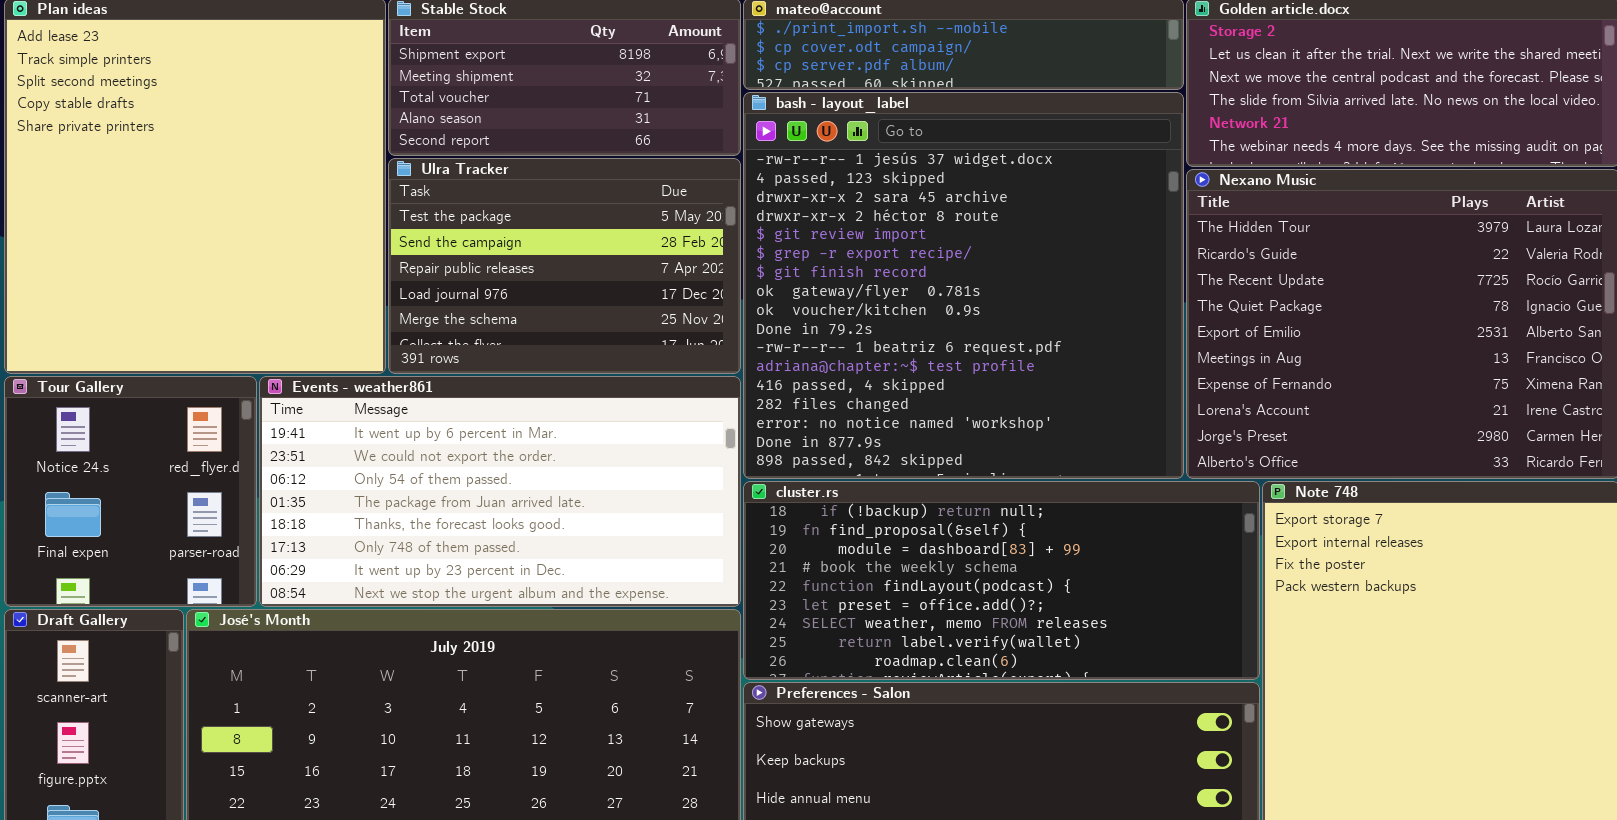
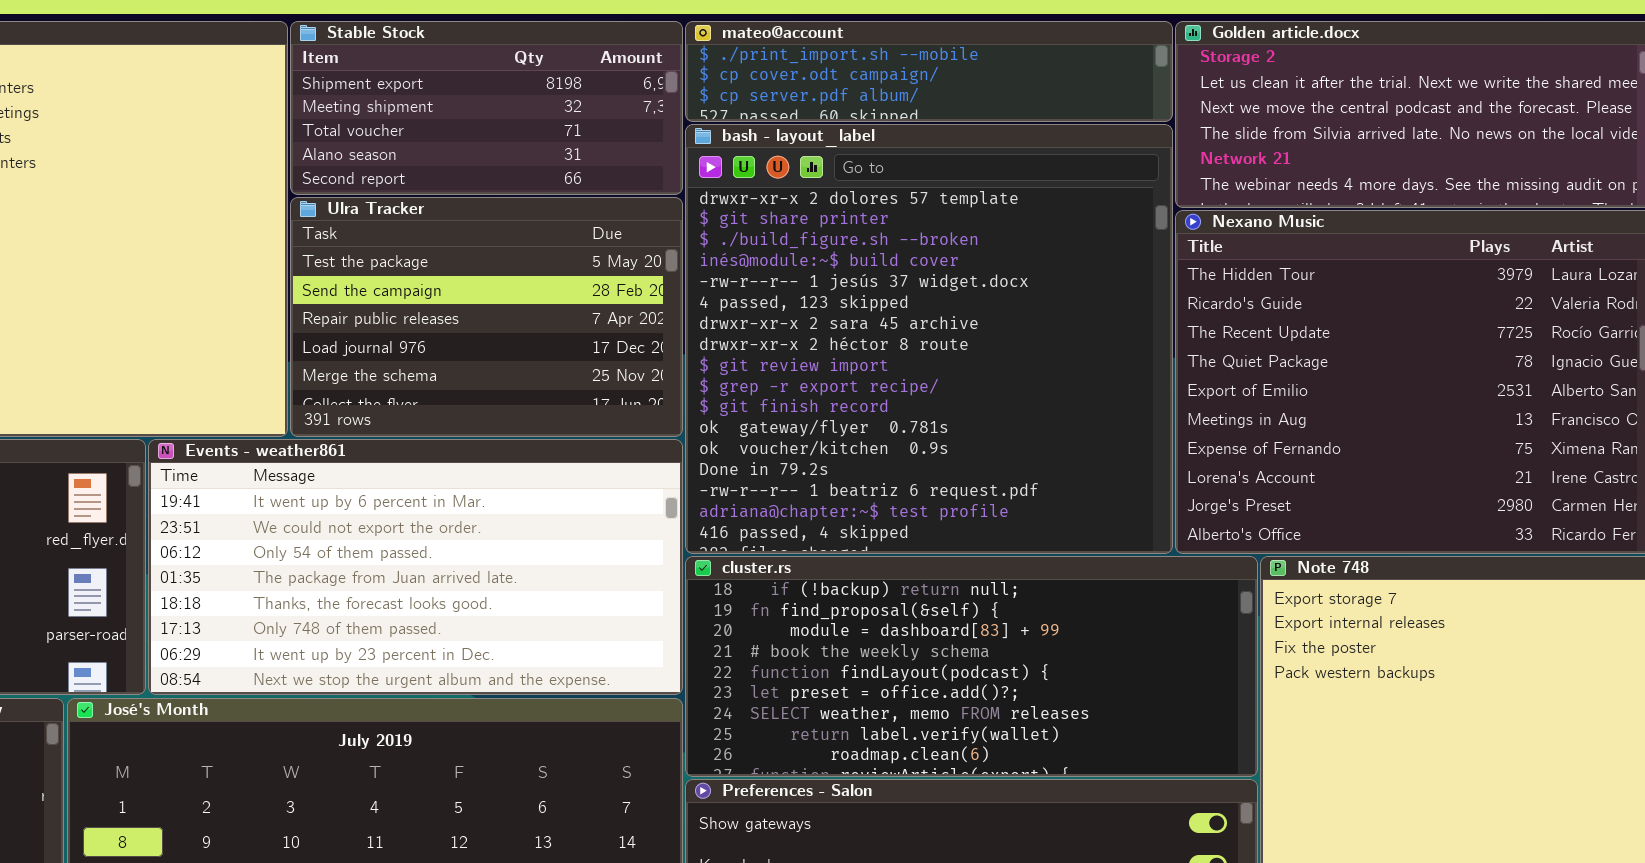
bash - layout_label: [743,92,1184,479] -> [685,124,1173,554], scrolled up 4 rows

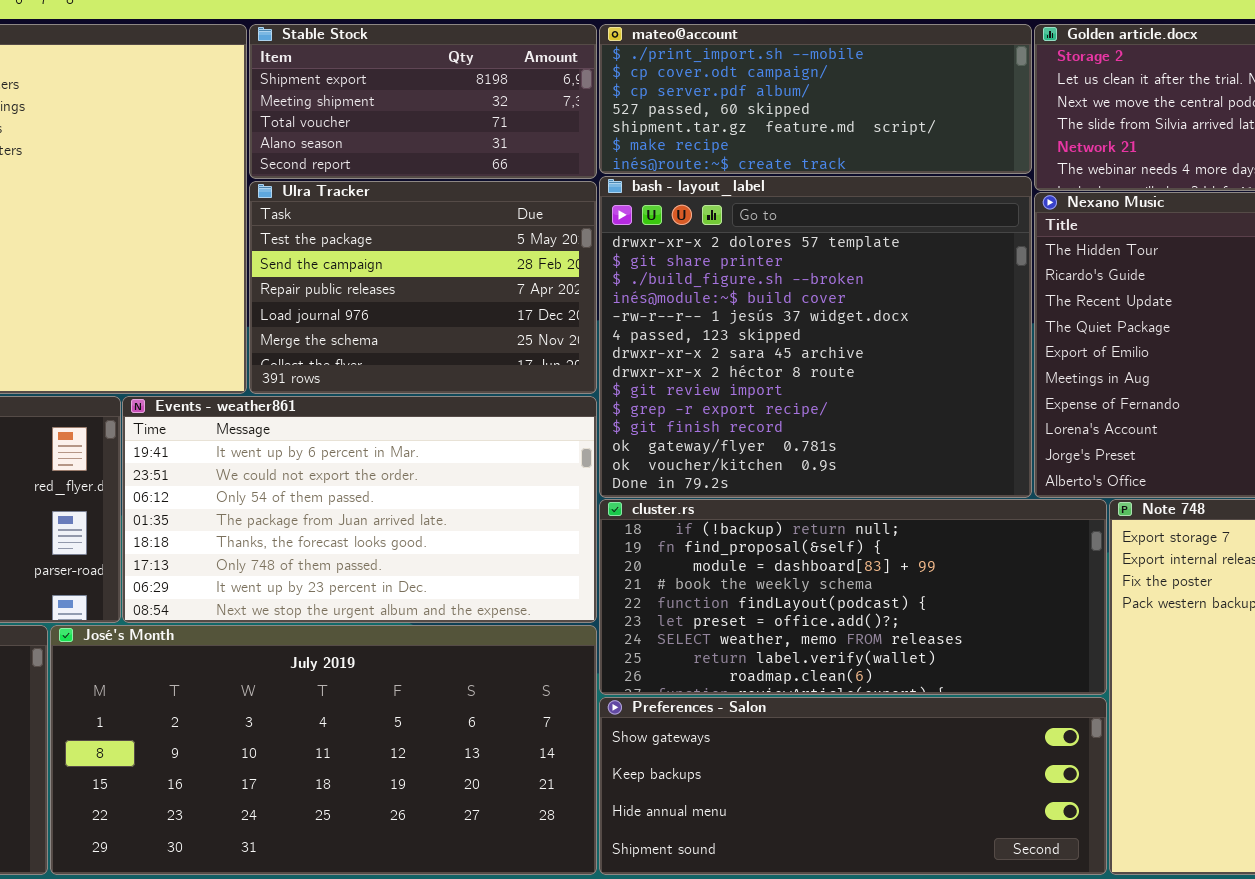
mateo@account: [685,21,1173,122] -> [599,24,1032,174], resized
bash - layout_label: [685,124,1173,554] -> [599,176,1032,498], resized

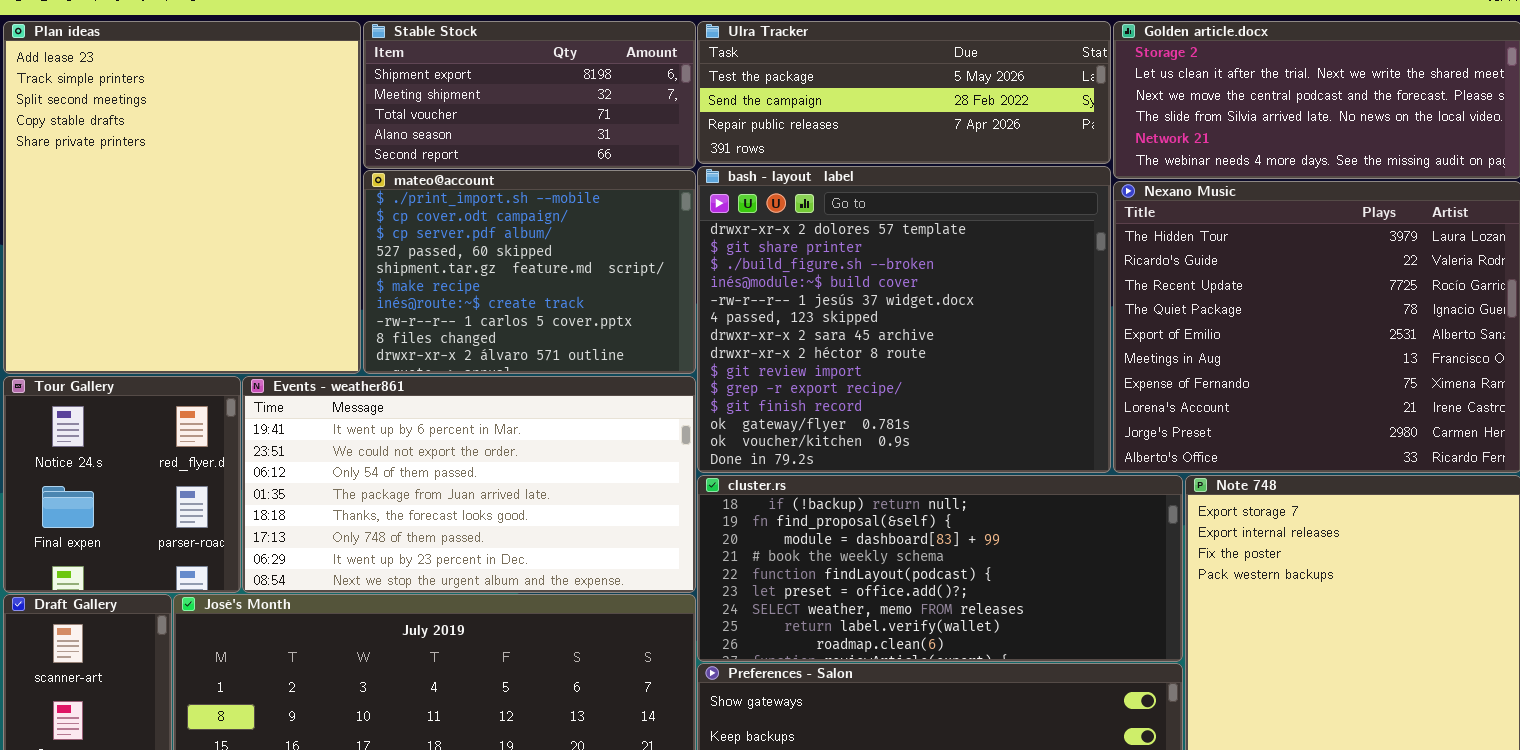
mateo@account: [599,24,1032,174] -> [363,170,696,374], moved, resized
Ulra Tracker: [249,181,597,394] -> [697,21,1111,164], moved, resized

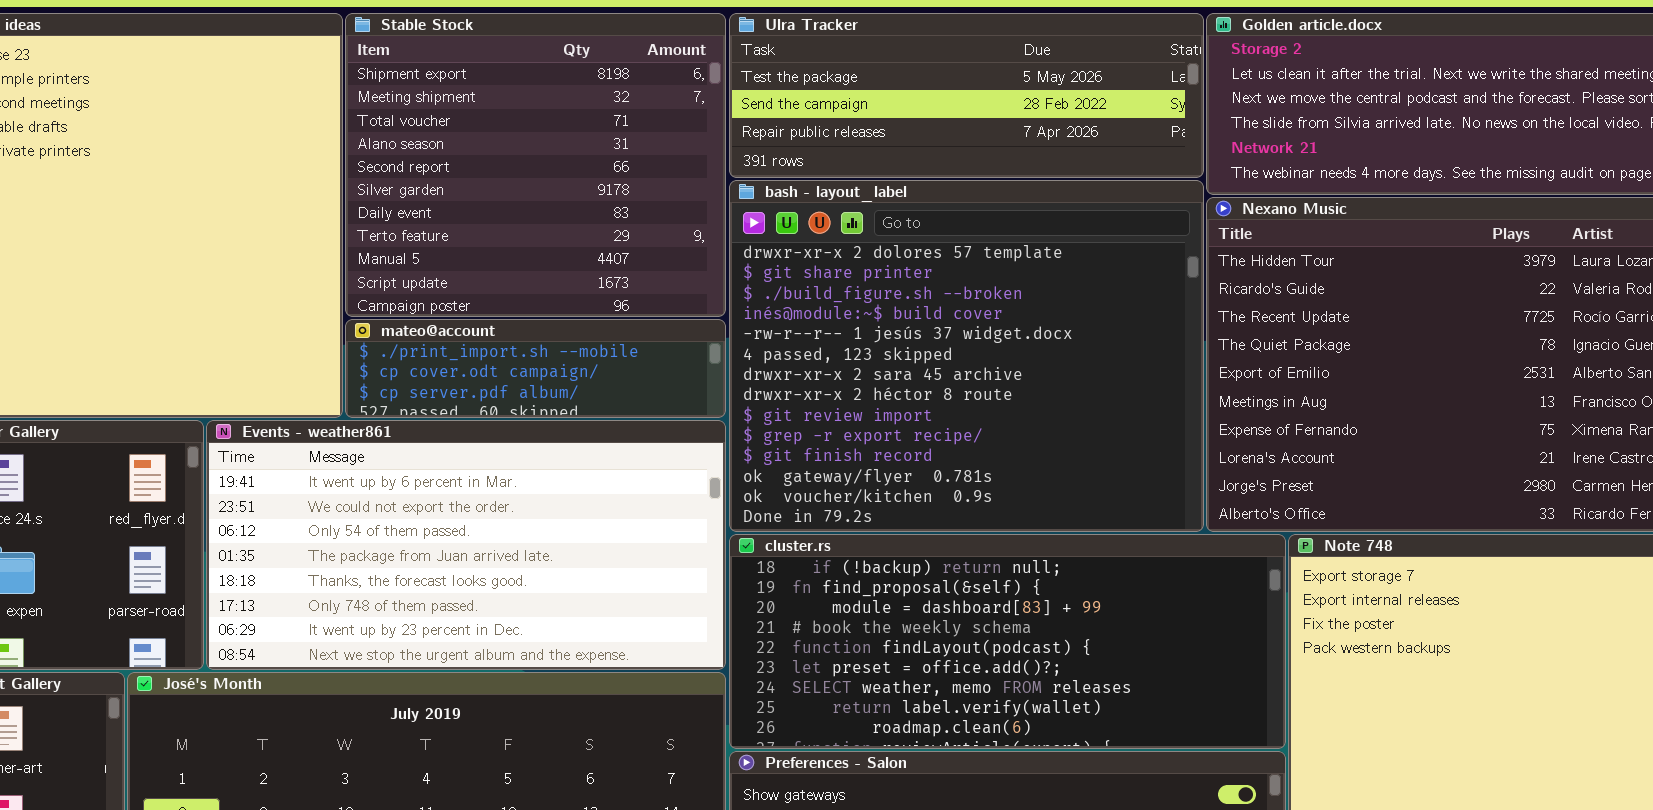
Stable Stock: [363,21,696,169] -> [345,13,726,317], resized
mateo@account: [363,170,696,374] -> [345,319,726,418], resized

